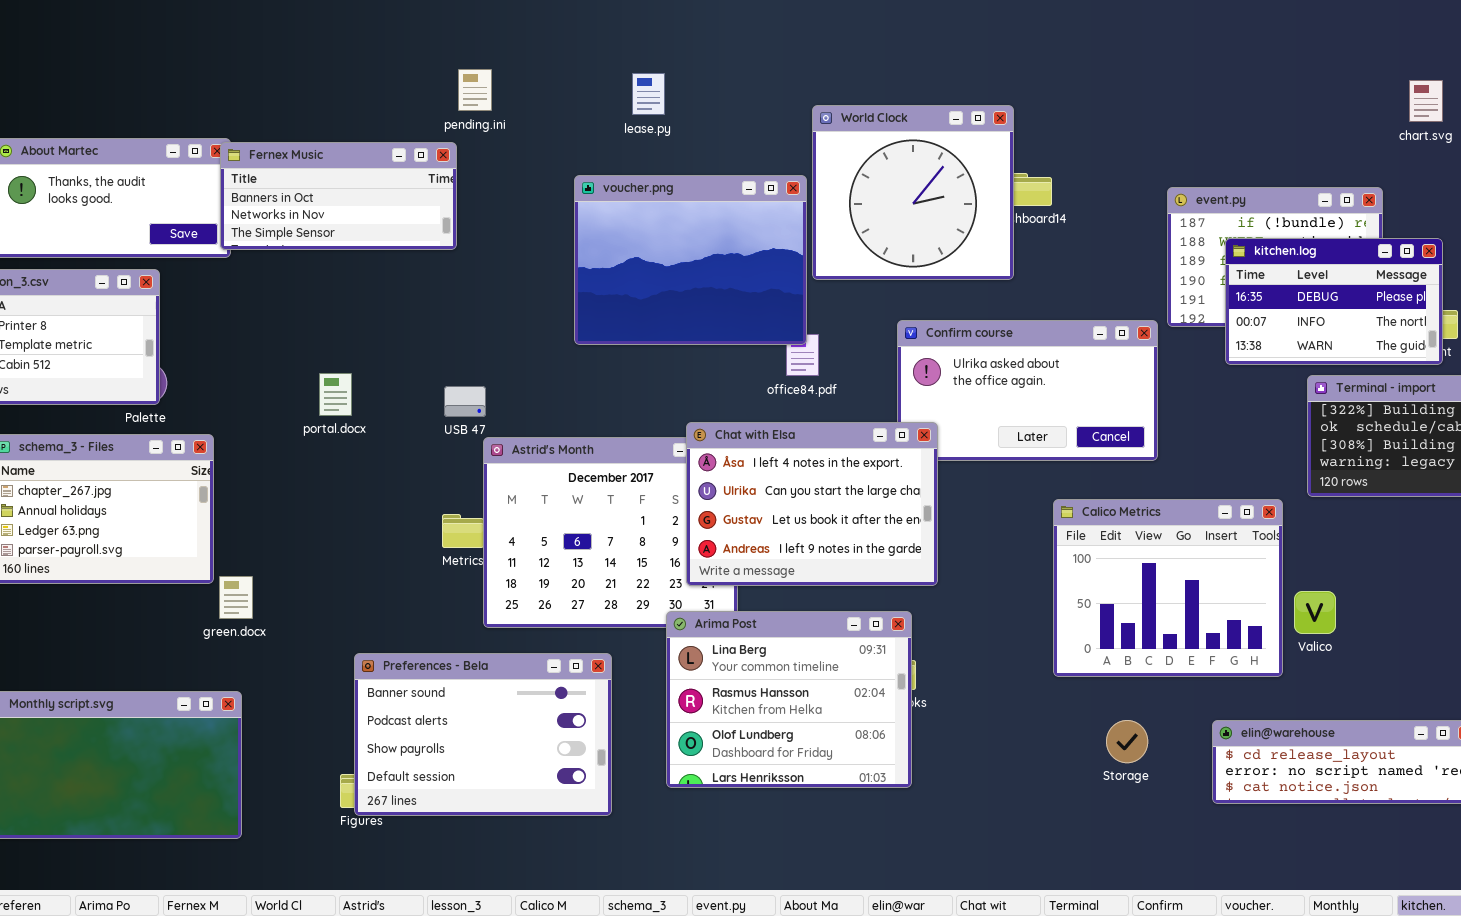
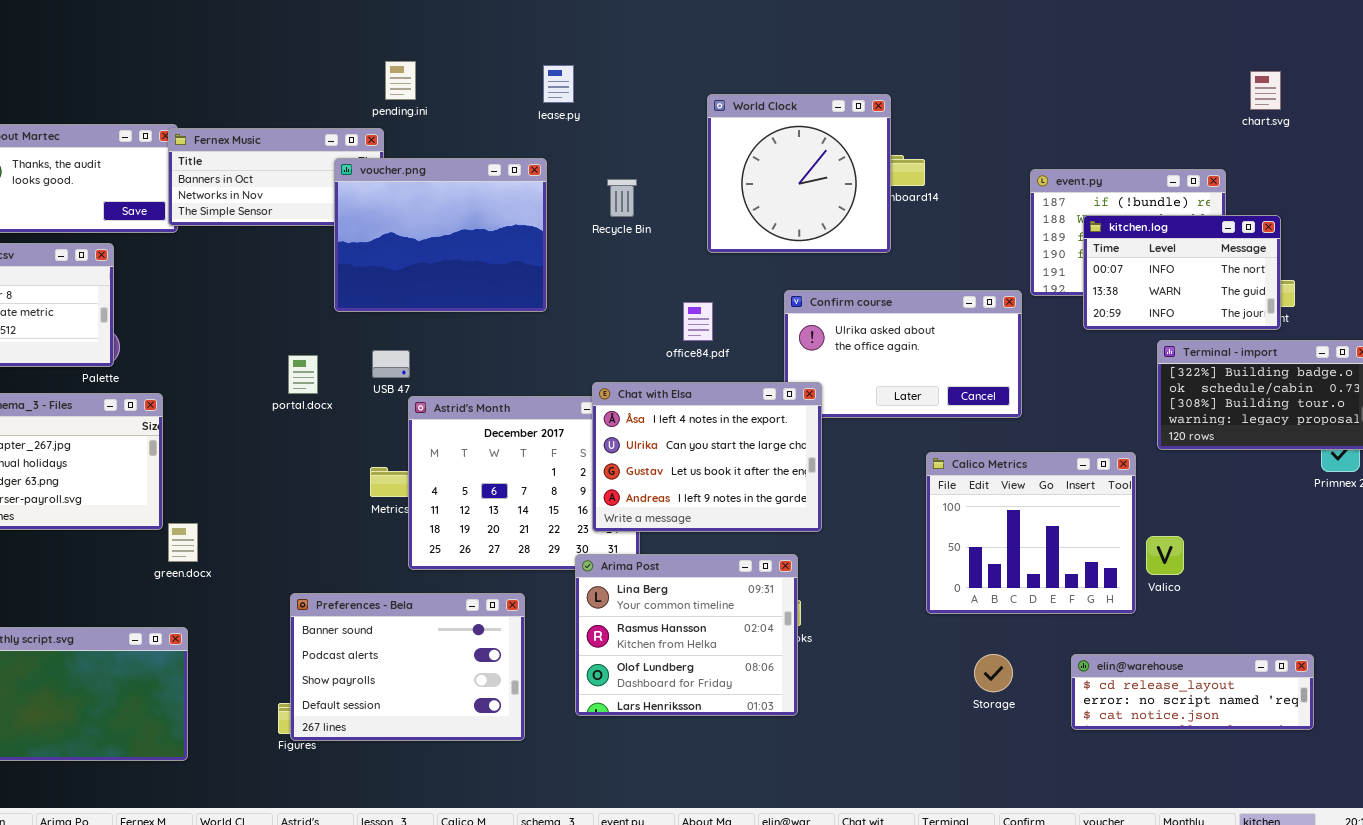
voucher.png: [574,175,807,345] -> [334,158,547,312], moved
kitchen.log: [1225,238,1443,365] -> [1083,215,1281,330], scrolled down 1 row
portal.docx: [319,373,352,416] -> [288,355,318,394], moved

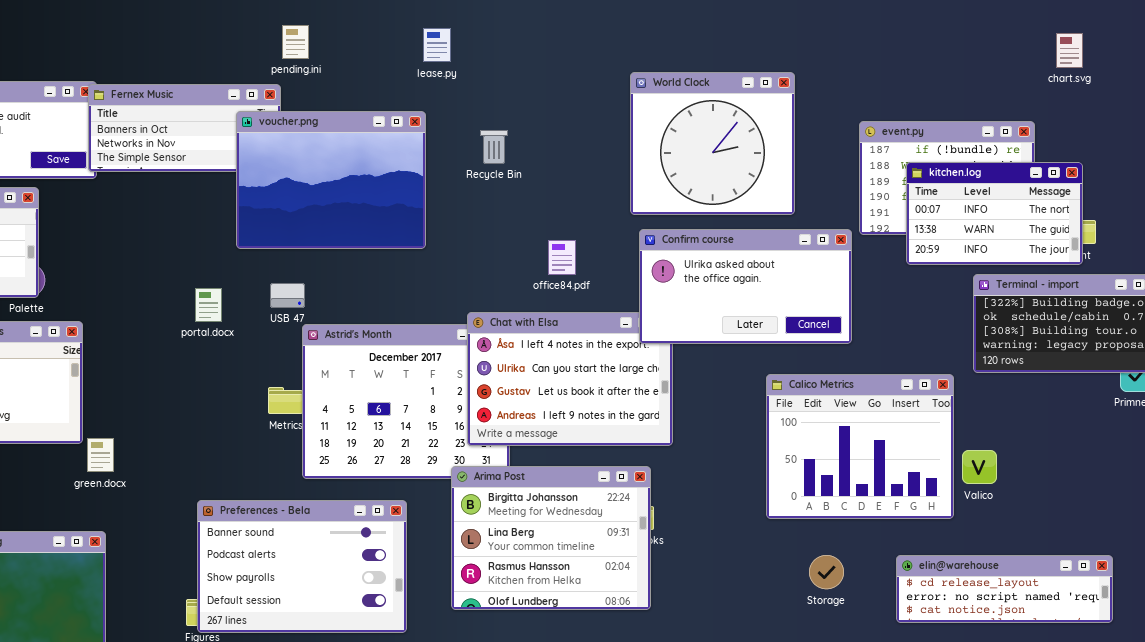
World Clock: [707,94,891,253] -> [630,72,795,215], moved
Confirm course: [784,290,1022,418] -> [639,229,852,344], raised
Arima Post: [575,554,798,716] -> [451,466,651,610], scrolled up 1 row

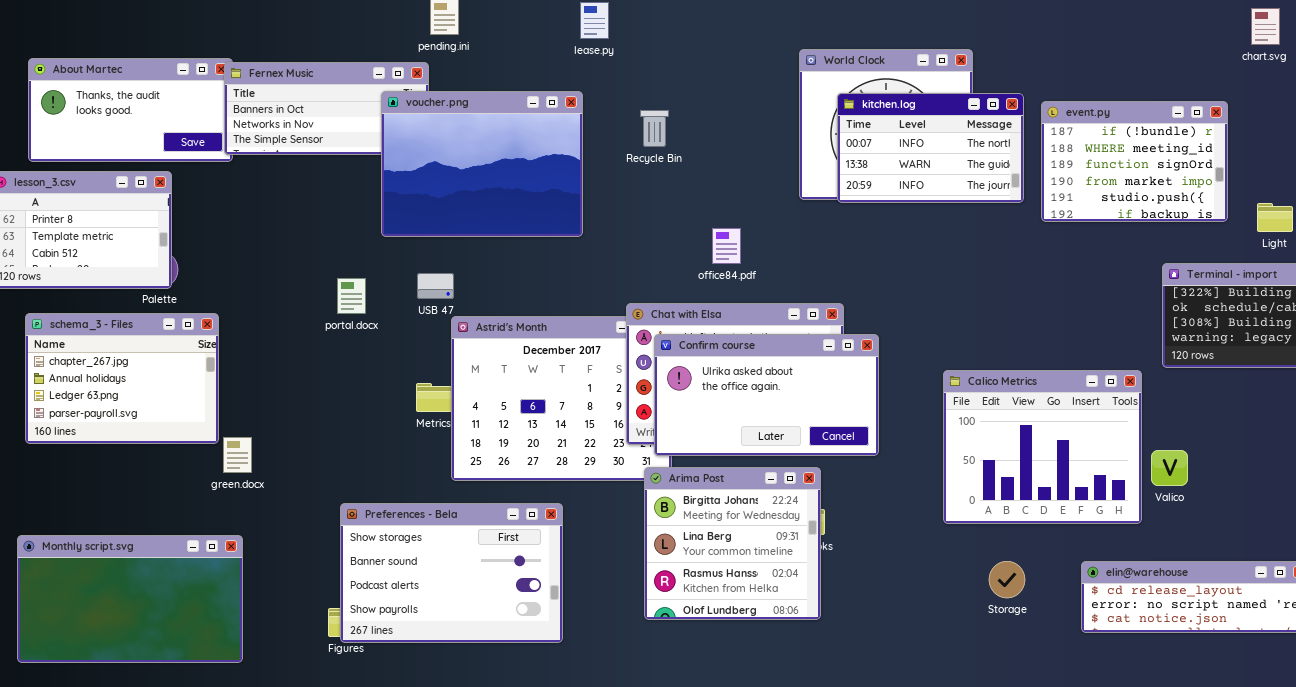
kitchen.log: [906,162,1083,265] -> [837,93,1024,203], moved
Confirm course: [639,229,852,344] -> [654,334,879,456], moved
Arima Post: [451,466,651,610] -> [644,467,821,620], resized
Preferences - Bela: [197,500,407,633] -> [340,503,563,643], scrolled up 1 row

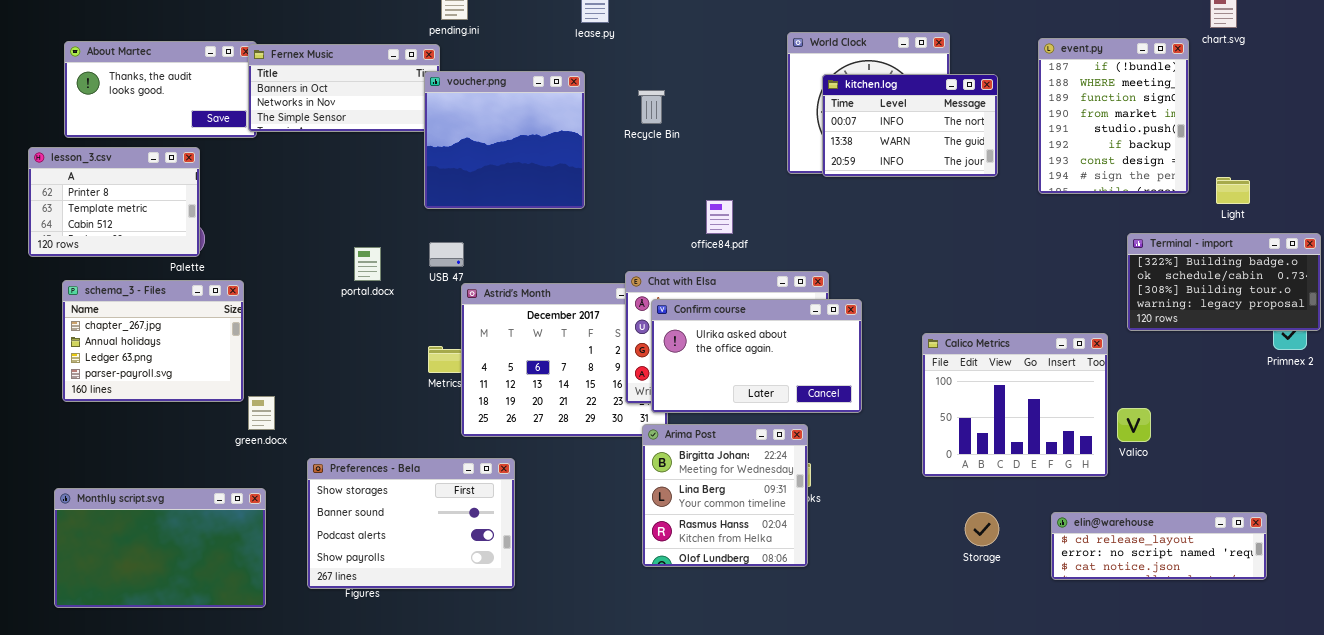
voucher.png: [381,91,583,237] -> [424,71,585,209], resized
event.py: [1041,101,1228,222] -> [1038,38,1189,194], resized
Preferences - Bela: [340,503,563,643] -> [307,458,515,589], moved

